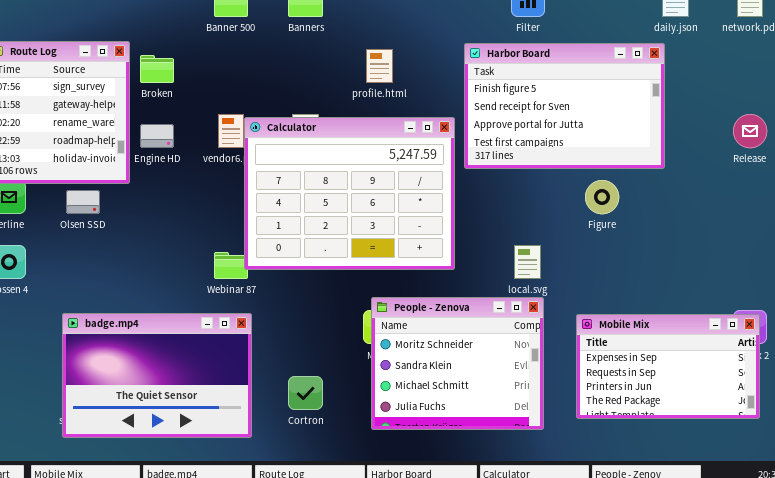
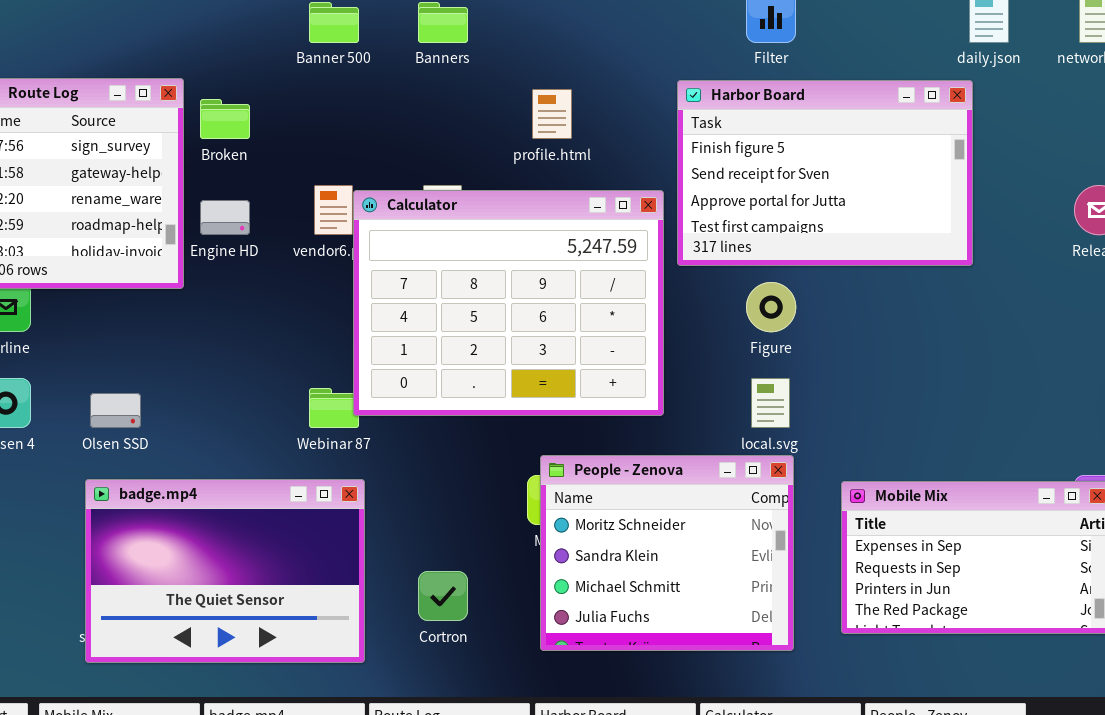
Figure: [585,180,619,214] -> [746,282,796,332], moved
Olsen SSD: [66,190,100,214] -> [90,393,141,428], moved

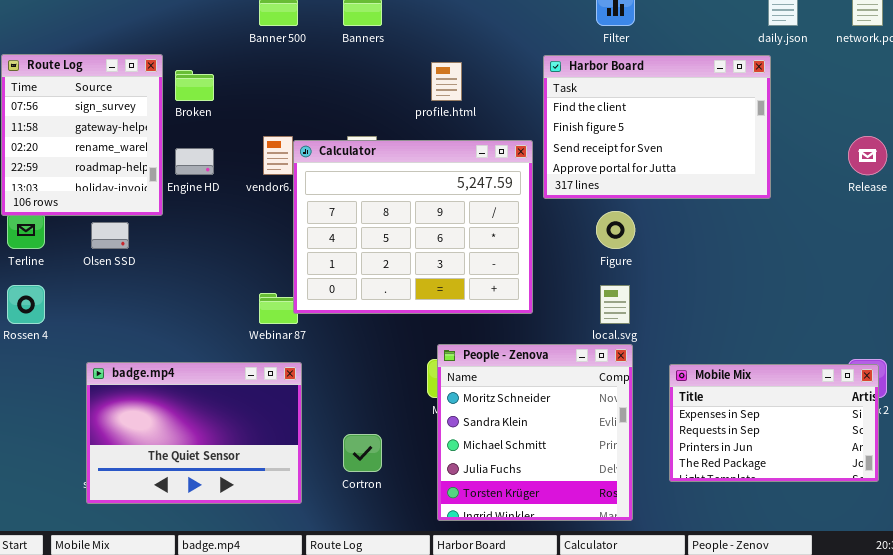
Harbor Board: [677,80,973,266] -> [543,55,771,199], scrolled up 1 row
Olsen SSD: [90,393,141,428] -> [91,222,129,249], moved
People - Zenova: [540,455,794,651] -> [437,344,633,521], resized

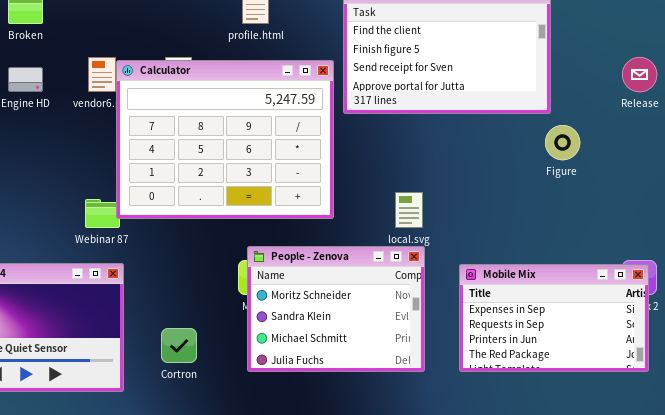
Figure: [596,211,635,249] -> [545,125,580,160], moved
People - Zenova: [437,344,633,521] -> [247,246,425,372], resized

